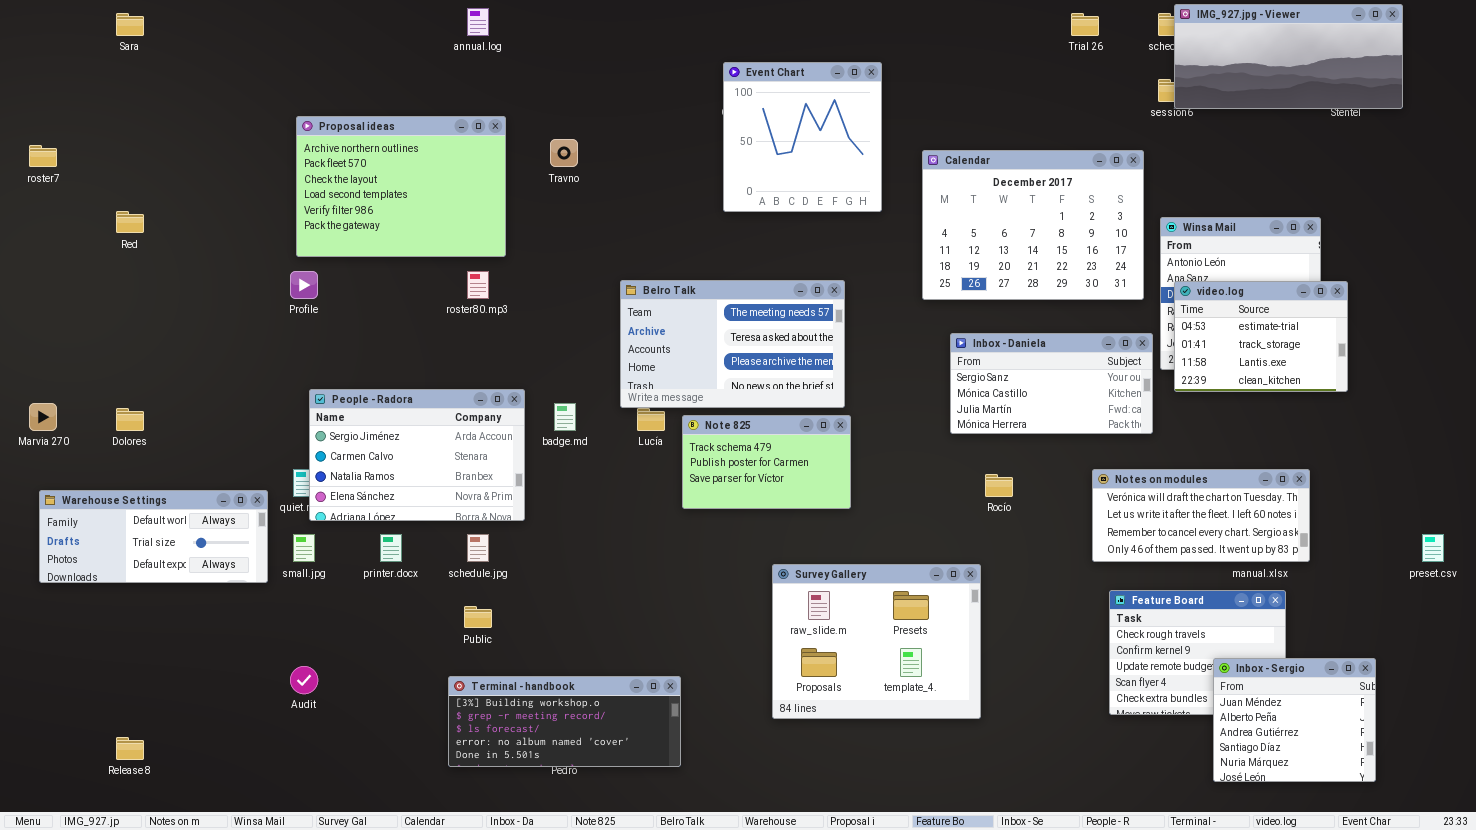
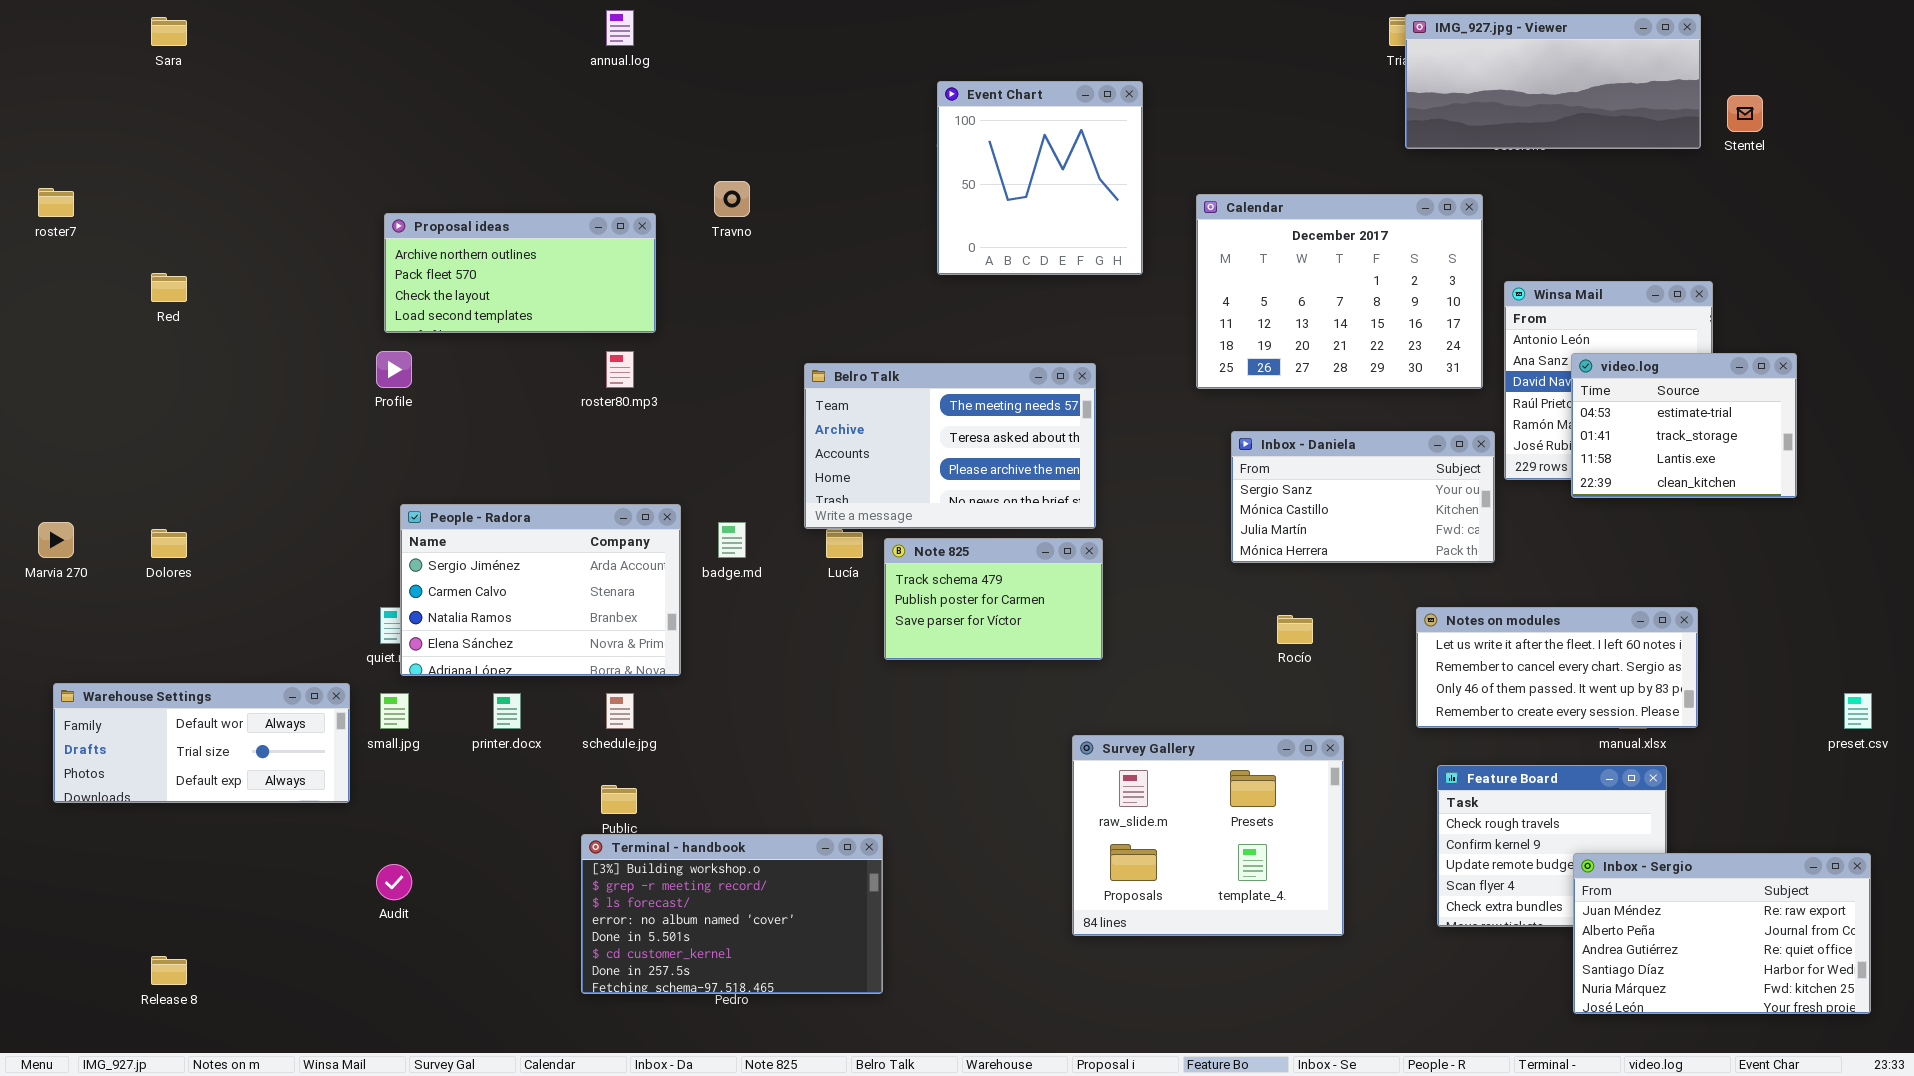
IMG_927.jpg - Viewer: [1174,4,1403,109] -> [1405,14,1701,149], moved
Proposal ideas: [296,116,506,257] -> [384,213,656,333], resized
video.log: [1174,281,1348,392] -> [1571,353,1797,498], moved
Notes on modules: [1092,469,1310,562] -> [1416,607,1698,728], scrolled down 1 row
Warehouse Settings: [39,490,268,583] -> [53,683,350,803], moved
Survey Gallery: [772,564,981,719] -> [1072,735,1344,936], moved
Inbox - Sergio: [1213,658,1376,782] -> [1573,853,1871,1014], resized
Terminal - handbook: [448,676,681,767] -> [581,834,883,994], resized

